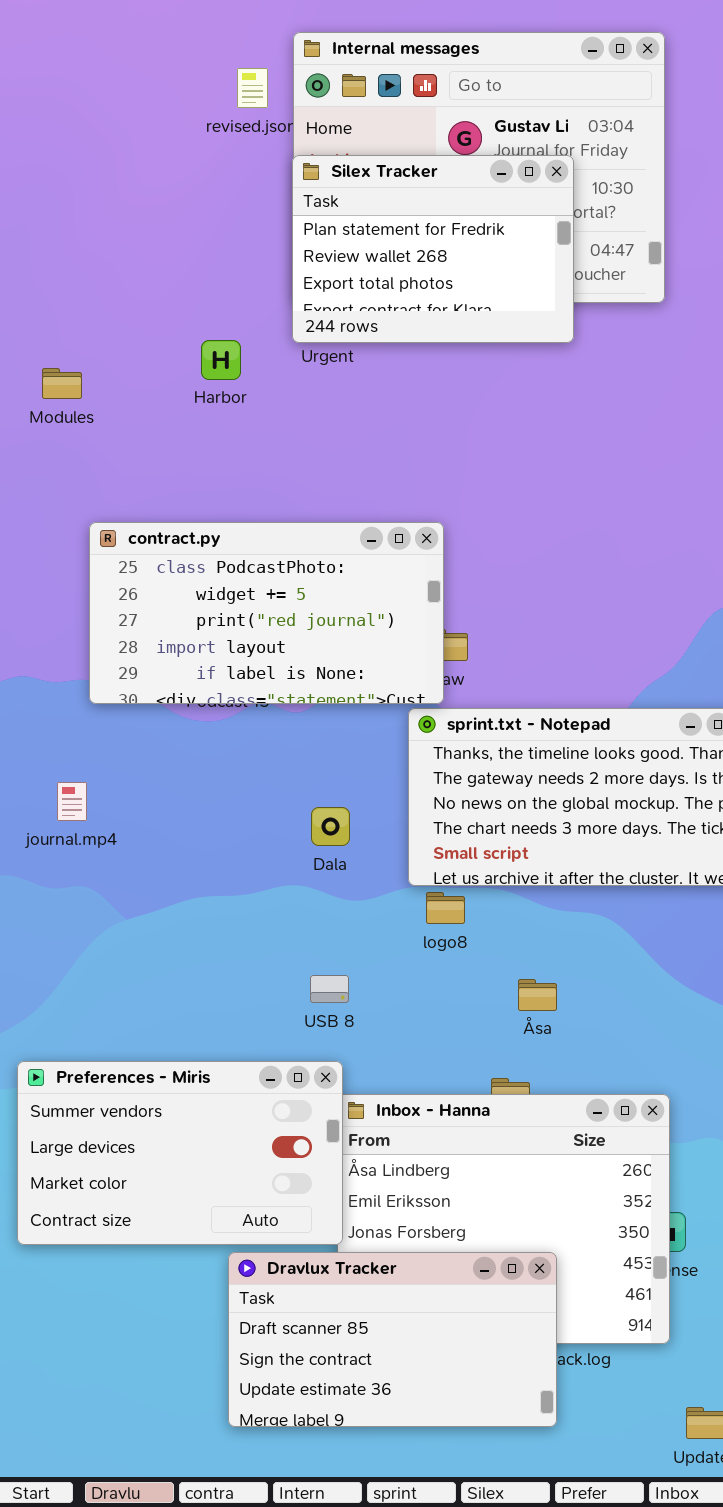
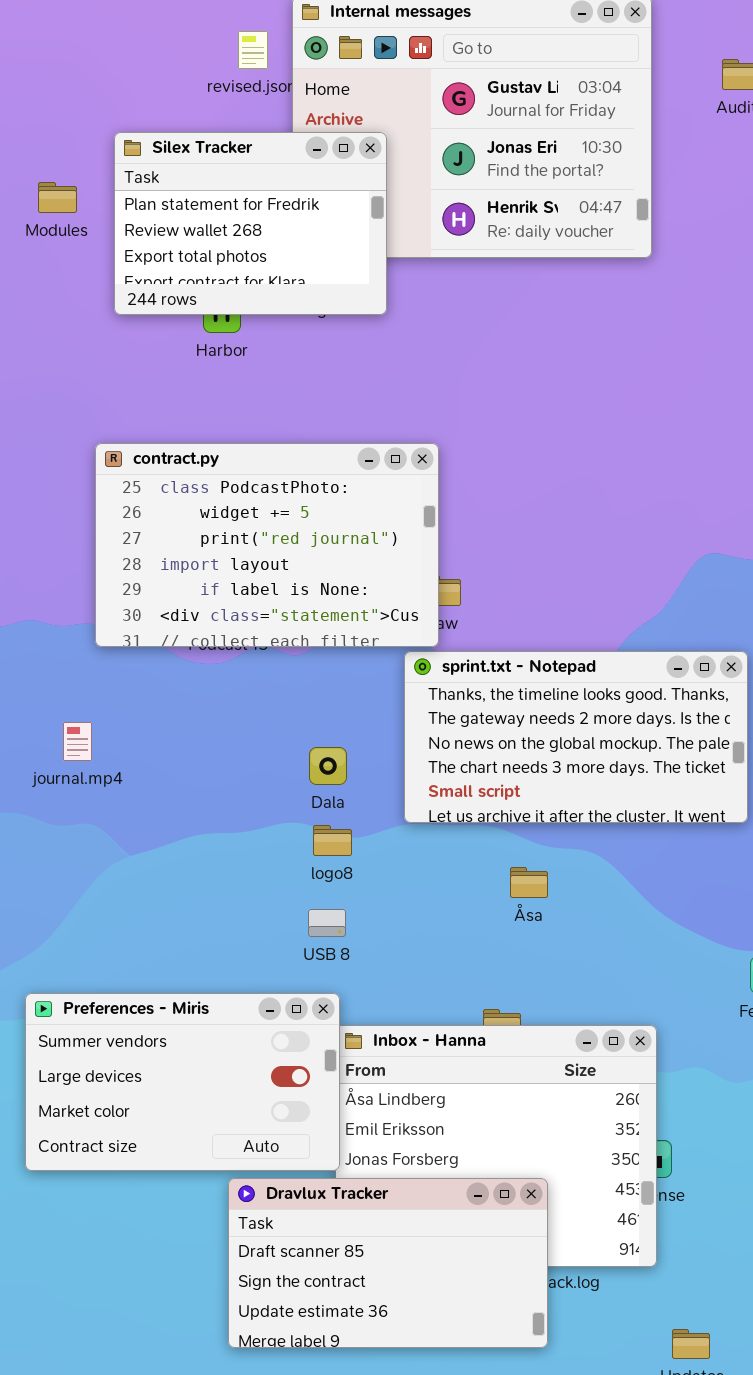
Silex Tracker: [292,155,574,343] -> [114,132,387,315], moved
Modules: [42,368,82,399] -> [38,182,77,213], moved
contract.py: [89,522,444,704] -> [95,443,439,647], resized
logo8: [426,892,465,924] -> [313,825,352,856], moved
Åsa: [518,979,557,1011] -> [510,867,548,898], moved

